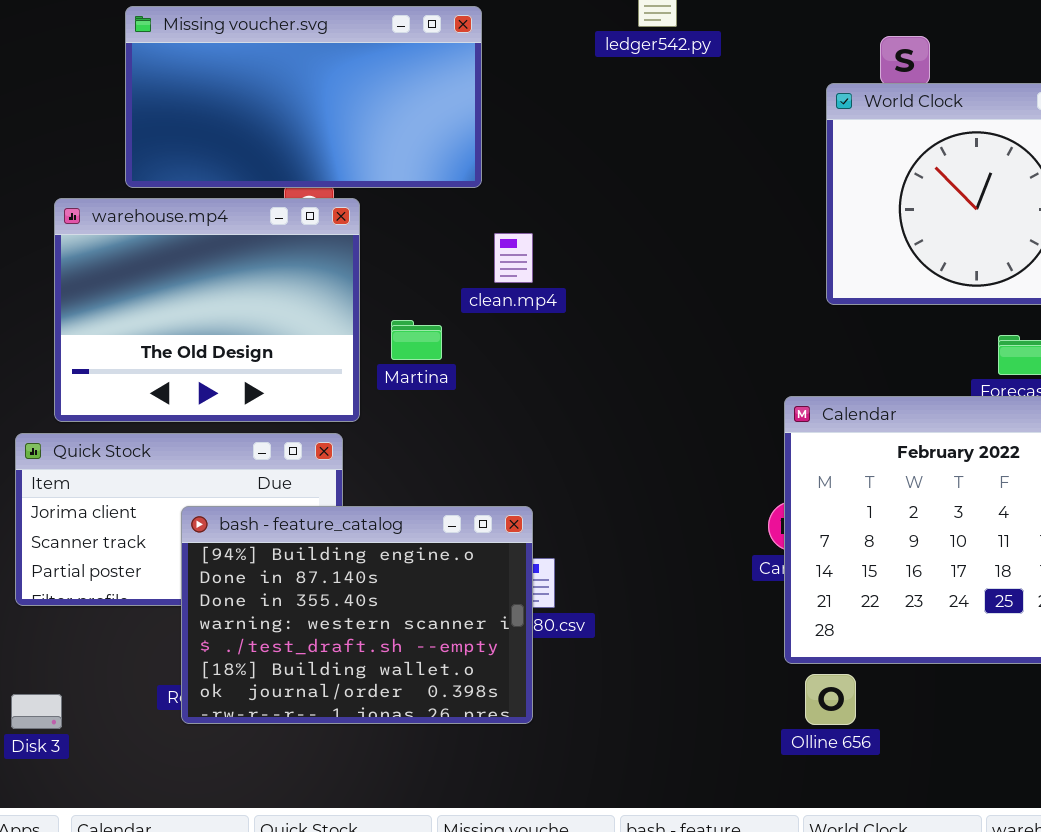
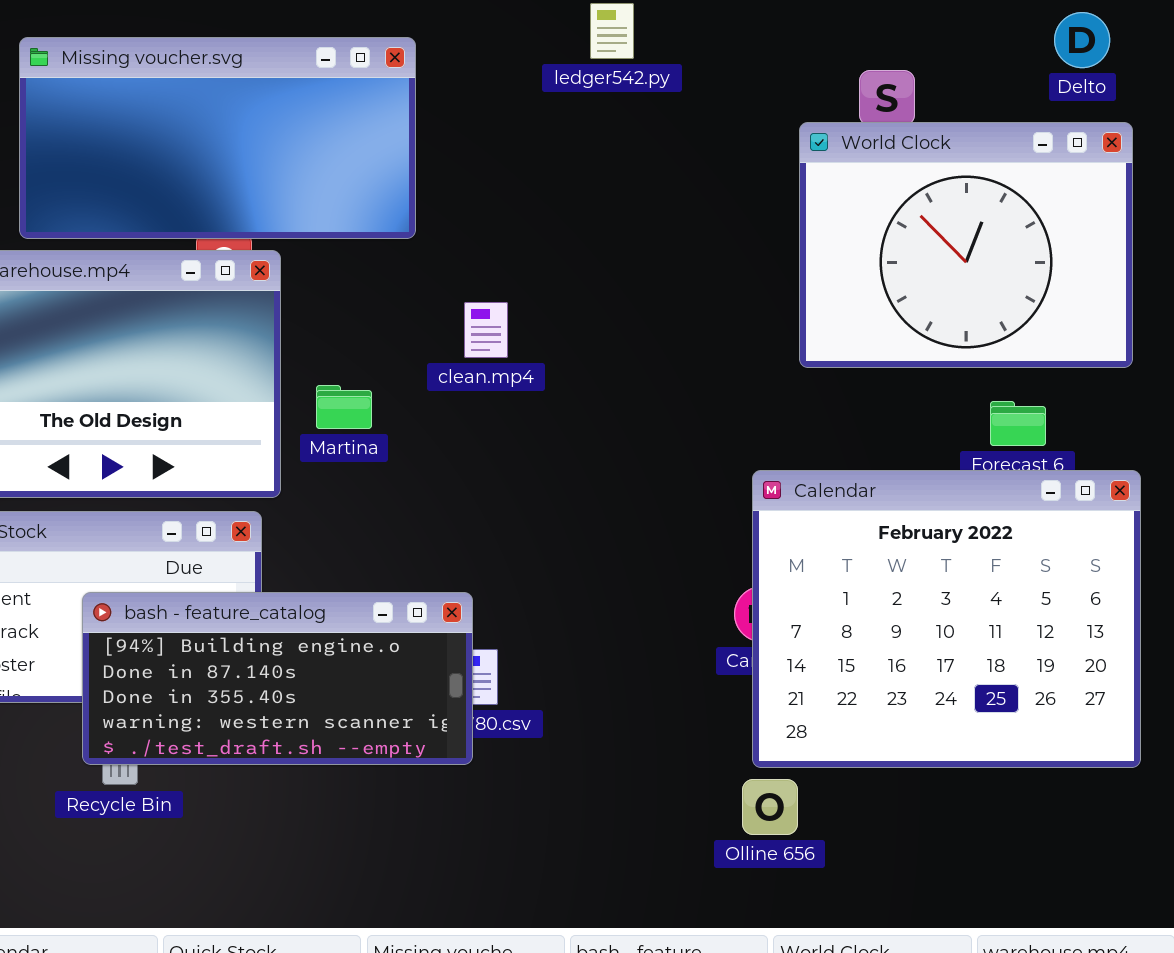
clean.mp4: [494,233,533,283] -> [464,302,508,358], moved
bash - feature_catalog: [181,506,533,724] -> [82,592,473,765], resized
Olline 656: [805,674,856,725] -> [742,779,798,835], moved

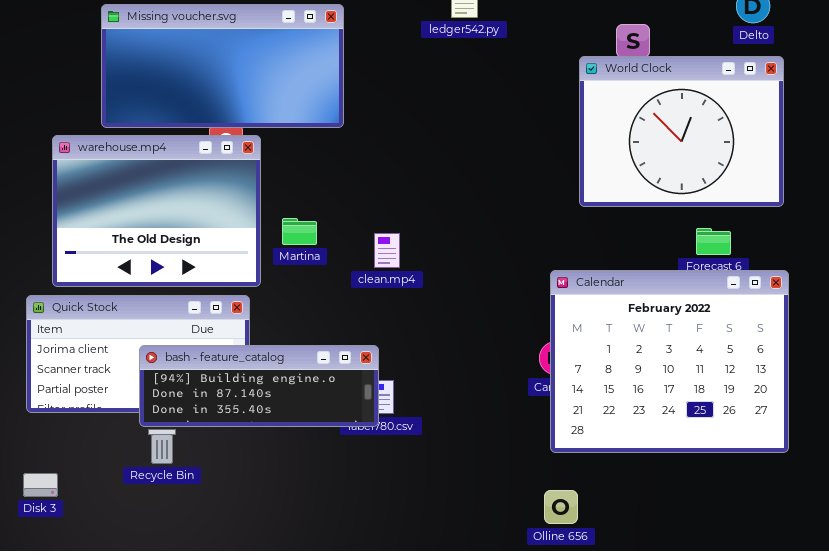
clean.mp4: [464,302,508,358] -> [374,233,400,268], moved
bash - feature_catalog: [82,592,473,765] -> [139,345,379,427], resized
Olline 656: [742,779,798,835] -> [544,490,578,524], moved

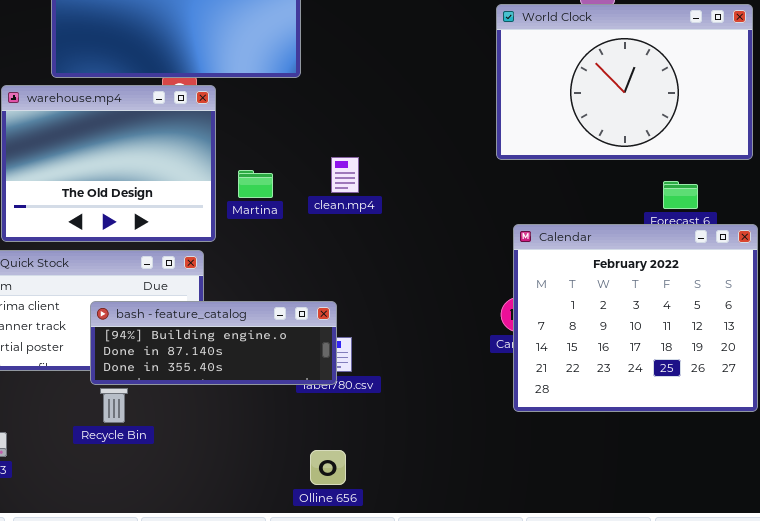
World Clock: [579,56,784,207] -> [496,4,753,160], resized
clean.mp4: [374,233,400,268] -> [331,157,359,193], moved
Olline 656: [544,490,578,524] -> [310,450,346,485], moved

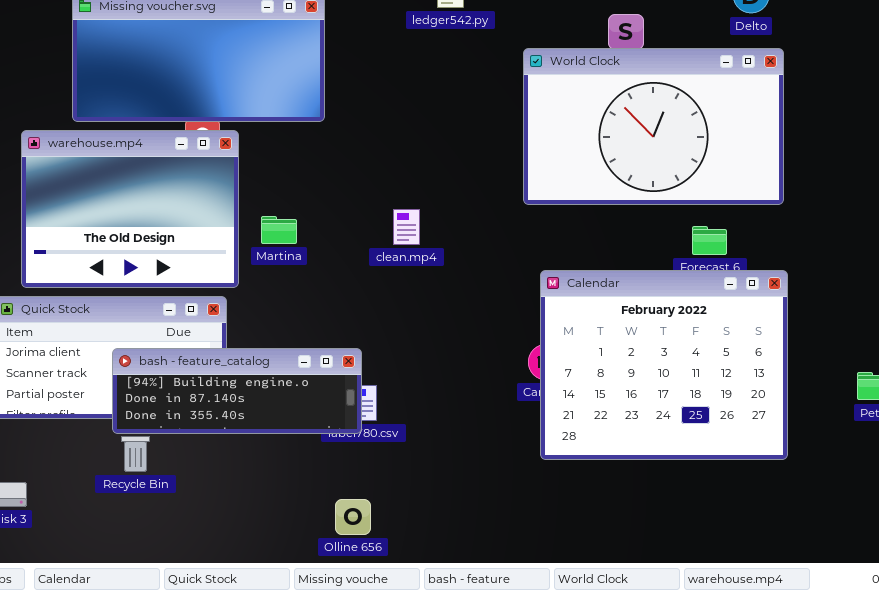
clean.mp4: [331,157,359,193] -> [393,209,420,245], moved

